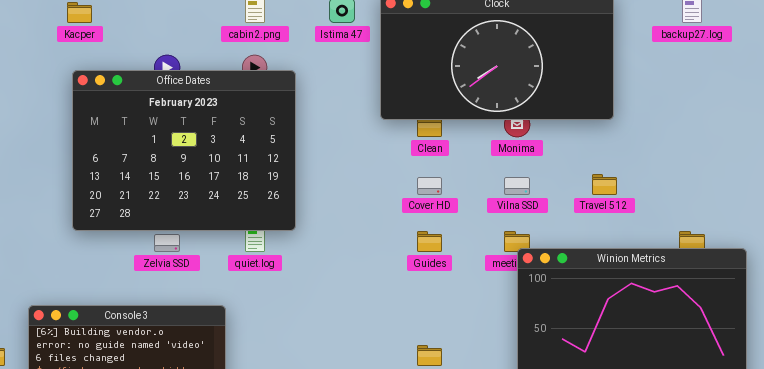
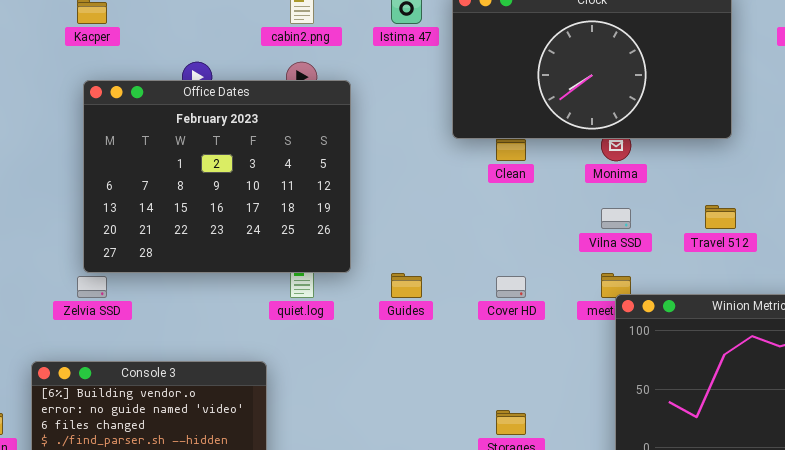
Cover HD: [417,177,442,195] -> [496,276,526,298], moved
Guides: [417,231,442,252] -> [391,273,422,298], moved
Zelvia SSD: [154,234,180,252] -> [77,276,107,298], moved

